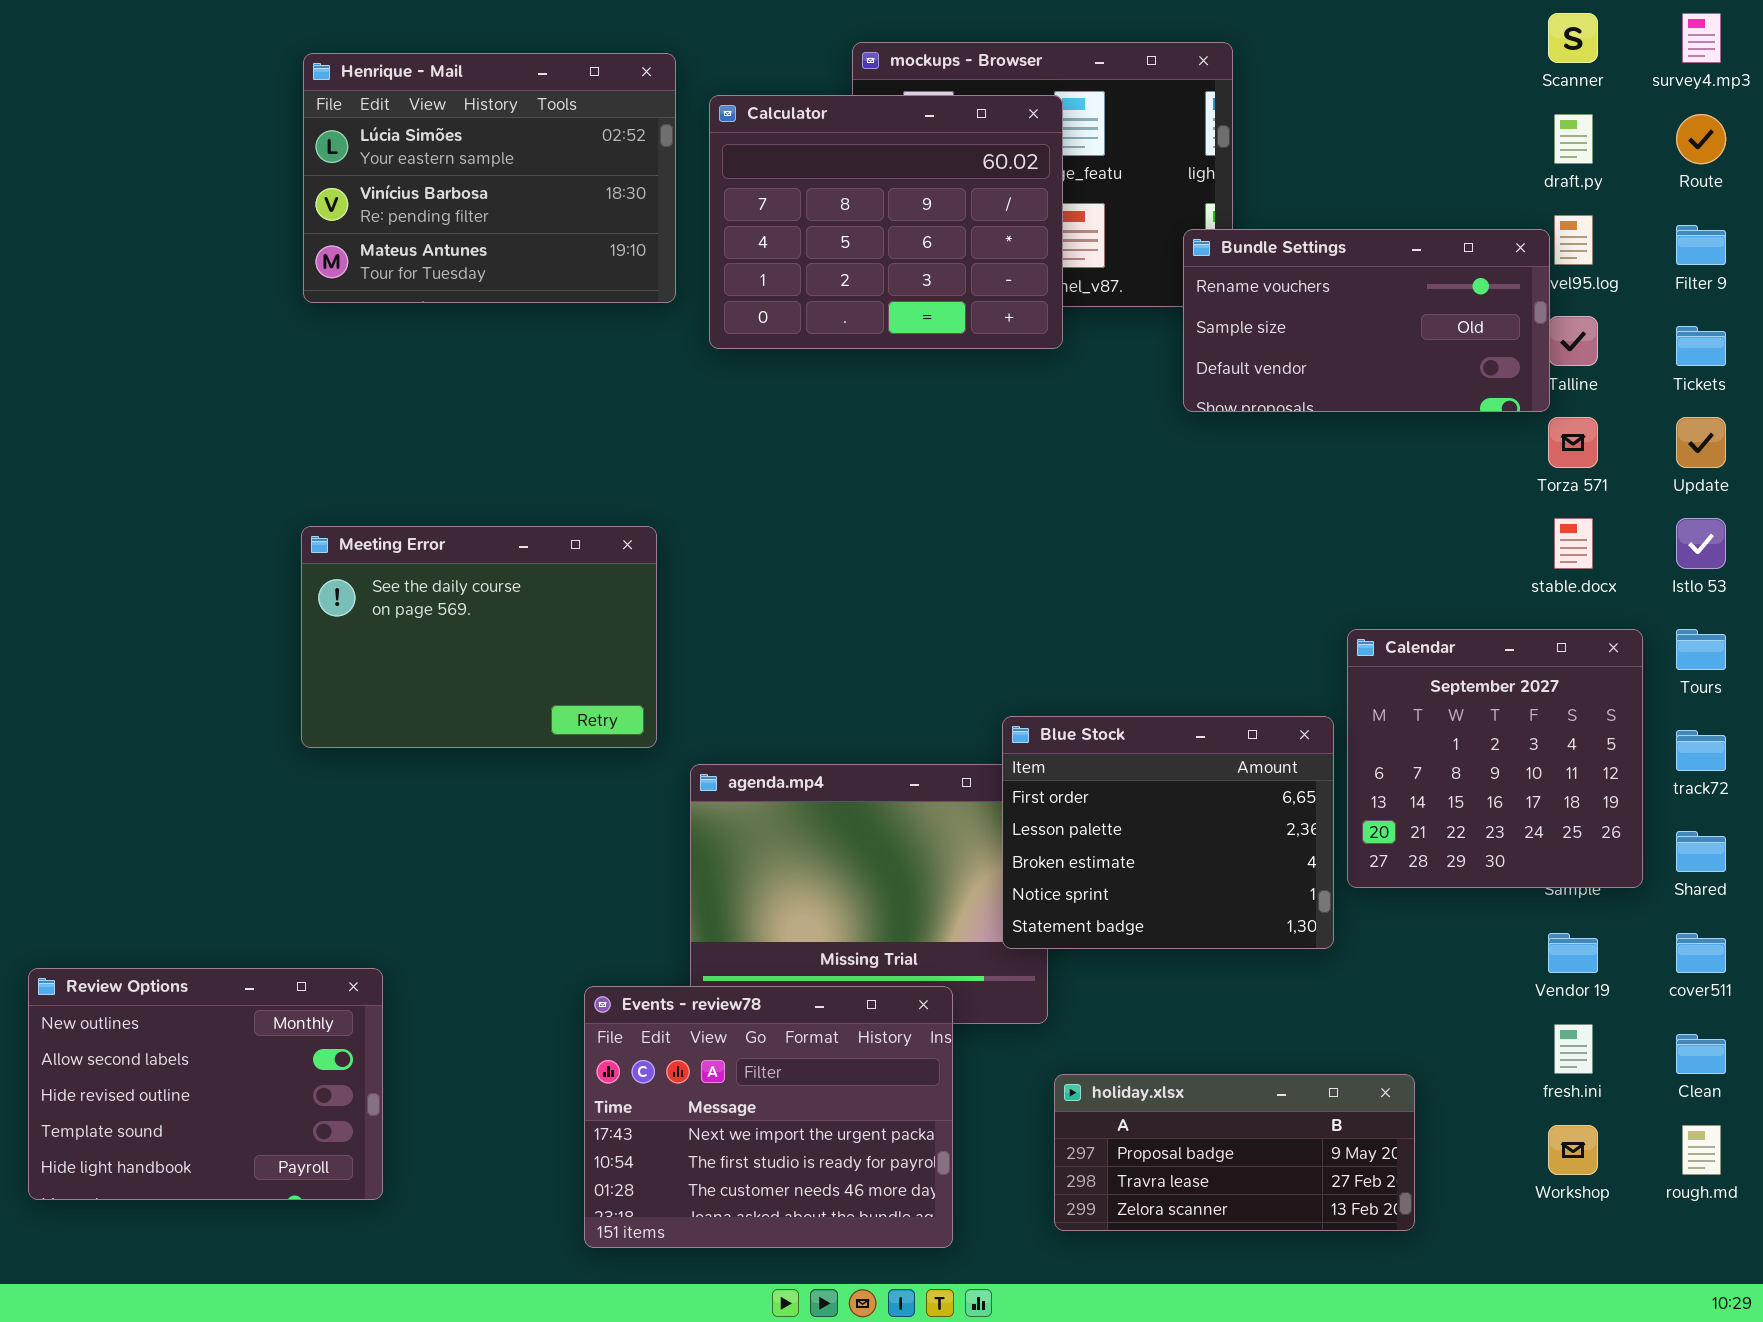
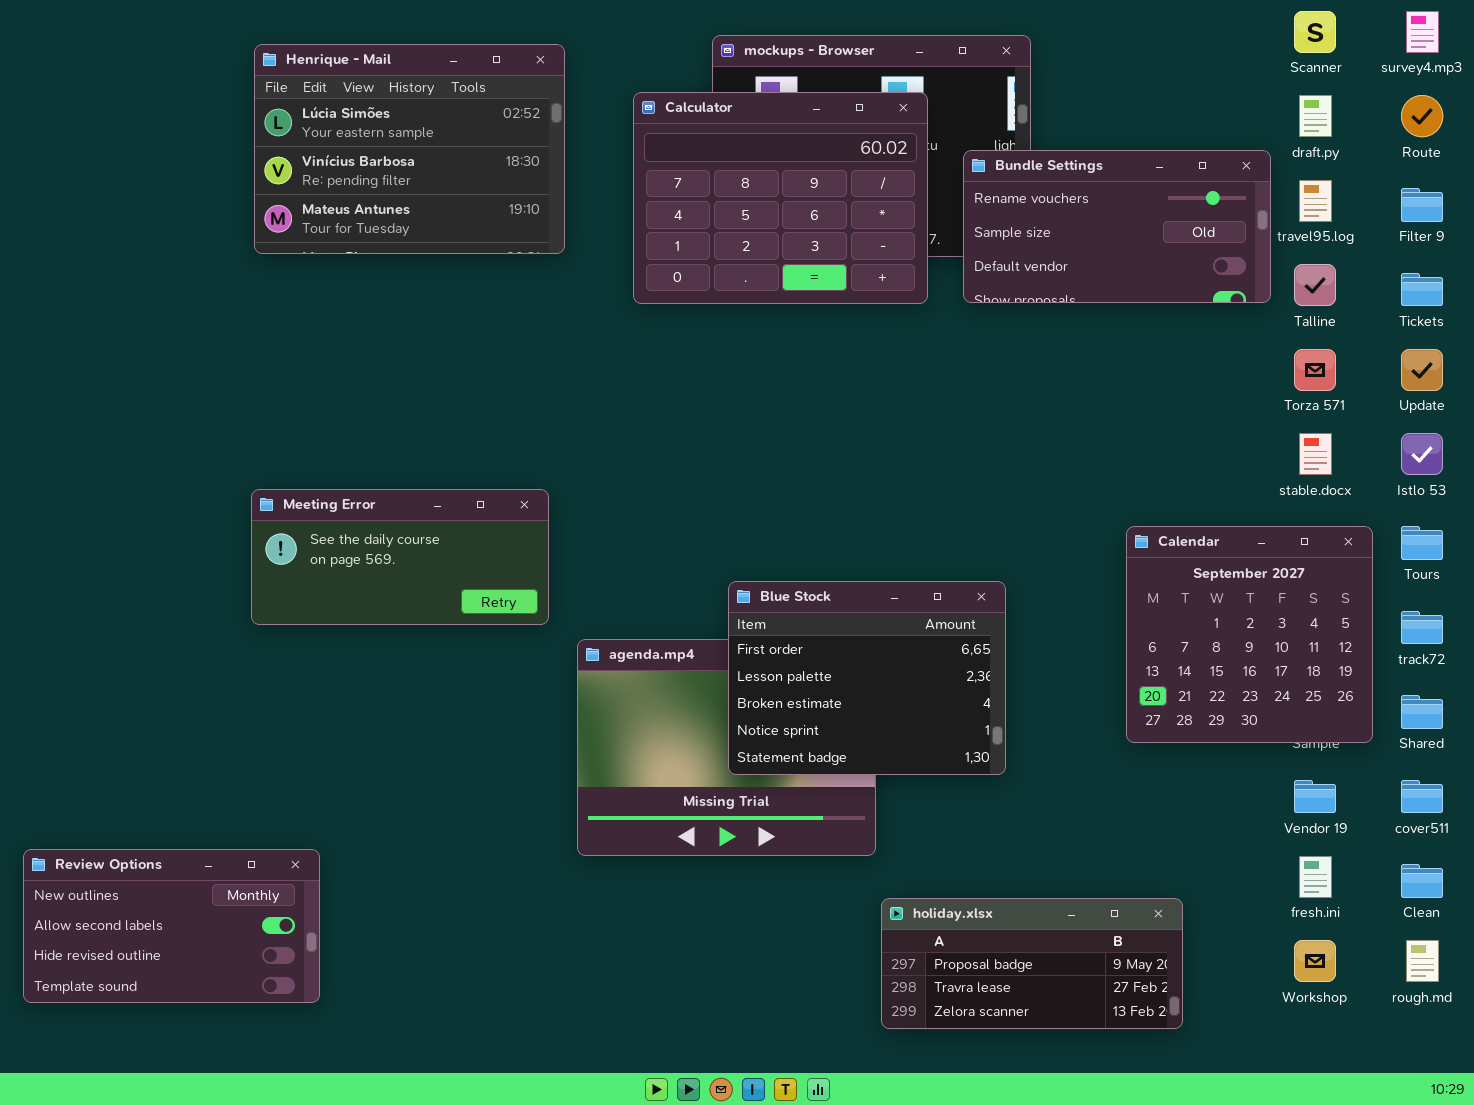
Calculator: [709,95,1063,349] -> [633,92,928,304], moved
Bundle Settings: [1183,229,1550,412] -> [963,150,1271,303], moved
Meeting Error: [301,526,657,748] -> [251,489,549,625], resized
Blue Stock: [1002,716,1334,949] -> [728,581,1006,775], moved
Review Options: [28,968,383,1200] -> [23,849,320,1003], resized
Events - review78: [584,986,953,1248] -> none, closed

